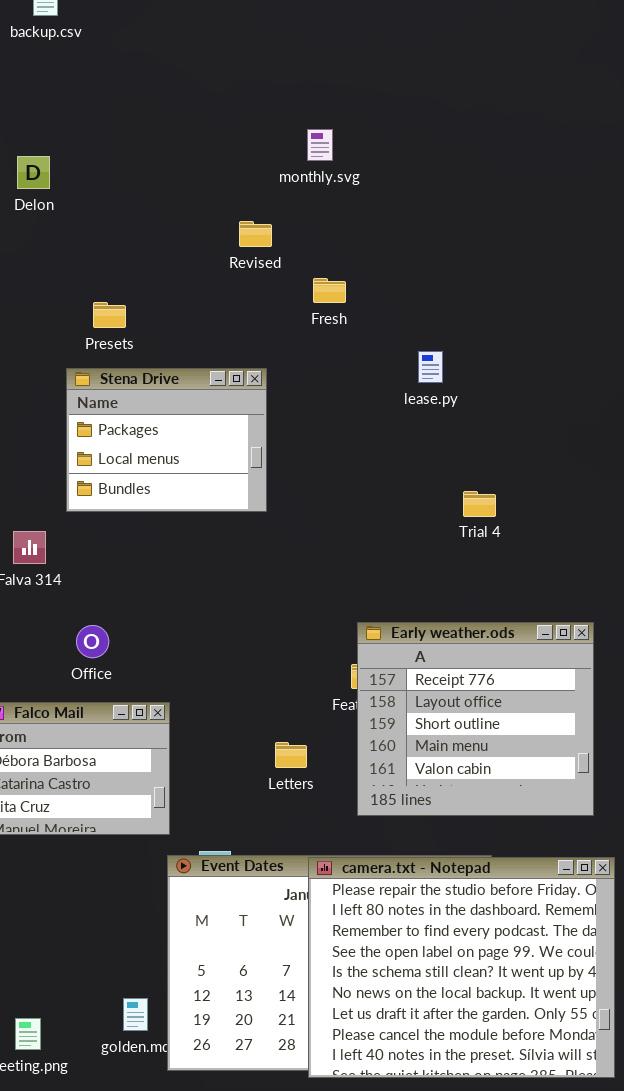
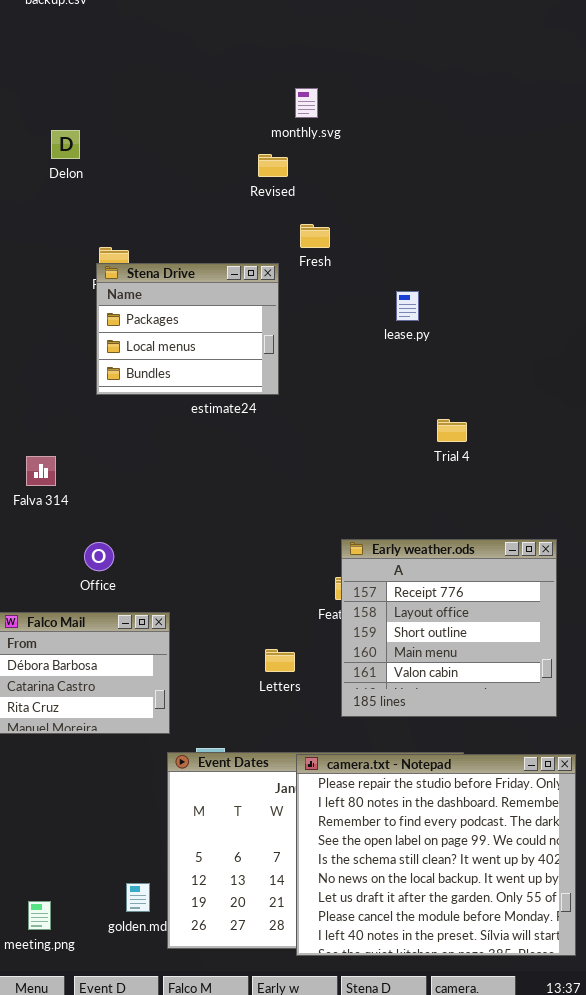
Delon: [17,156,50,189] -> [51,130,80,159], moved
Revised: [239,221,272,247] -> [258,154,288,177], moved
Stena Drive: [66,368,267,512] -> [96,263,279,395], moved

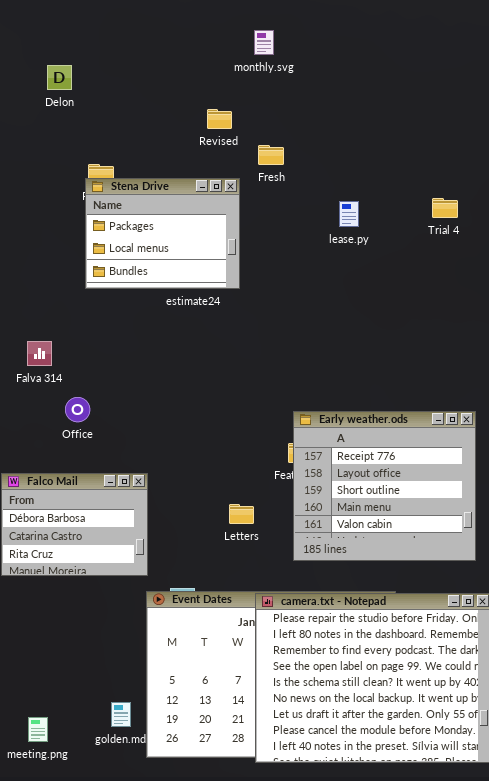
Revised: [258,154,288,177] -> [207,109,232,129], moved
Trial 4: [437,419,467,442] -> [432,198,458,218], moved
Office: [84,542,114,571] -> [65,397,90,422], moved

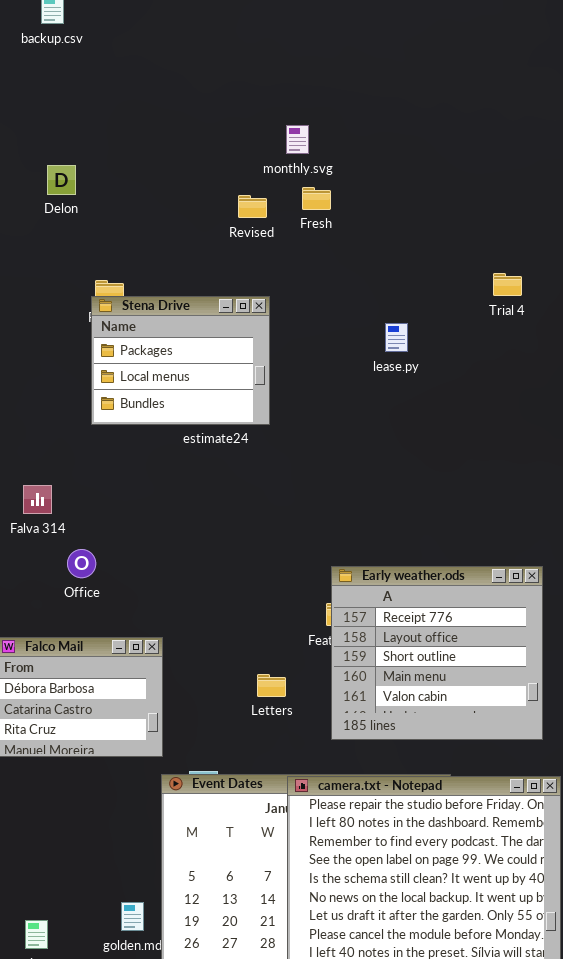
Revised: [207,109,232,129] -> [238,195,267,218], moved
Fresh: [258,145,284,165] -> [302,187,331,210], moved
Trial 4: [432,198,458,218] -> [493,273,522,296], moved

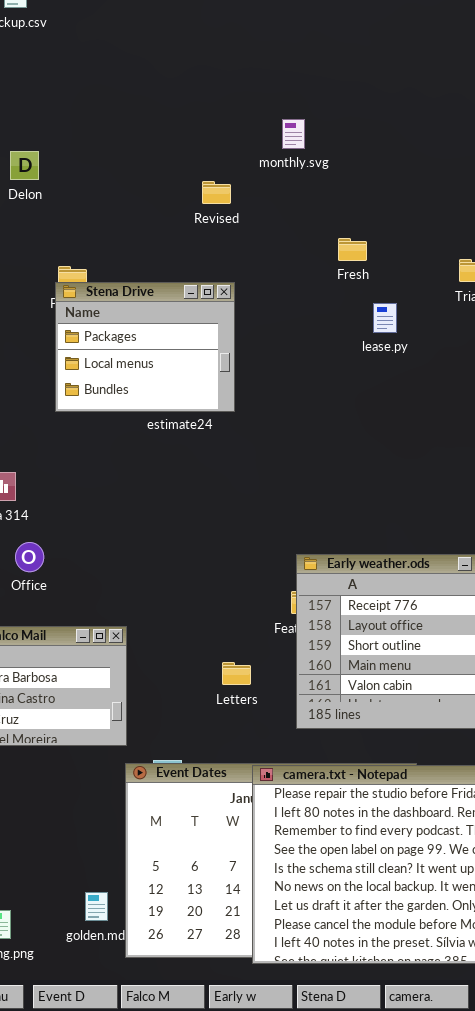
monthly.svg: [286,125,309,154] -> [282,119,305,149], moved
Fresh: [302,187,331,210] -> [338,238,367,261], moved
lease.py: [385,323,408,352] -> [373,303,397,333], moved
Office: [67,549,96,578] -> [15,542,44,572], moved

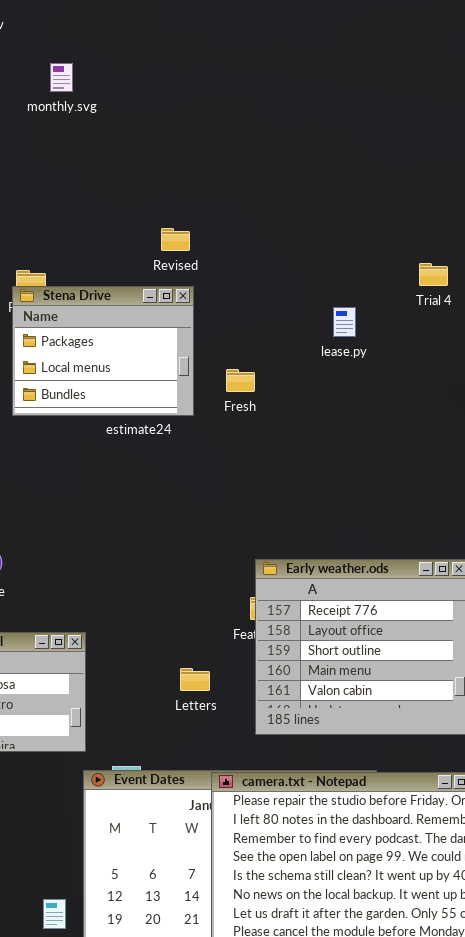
monthly.svg: [282,119,305,149] -> [50,63,73,92], moved
Revised: [202,181,231,204] -> [161,228,190,251], moved
Fresh: [338,238,367,261] -> [226,369,255,392], moved

